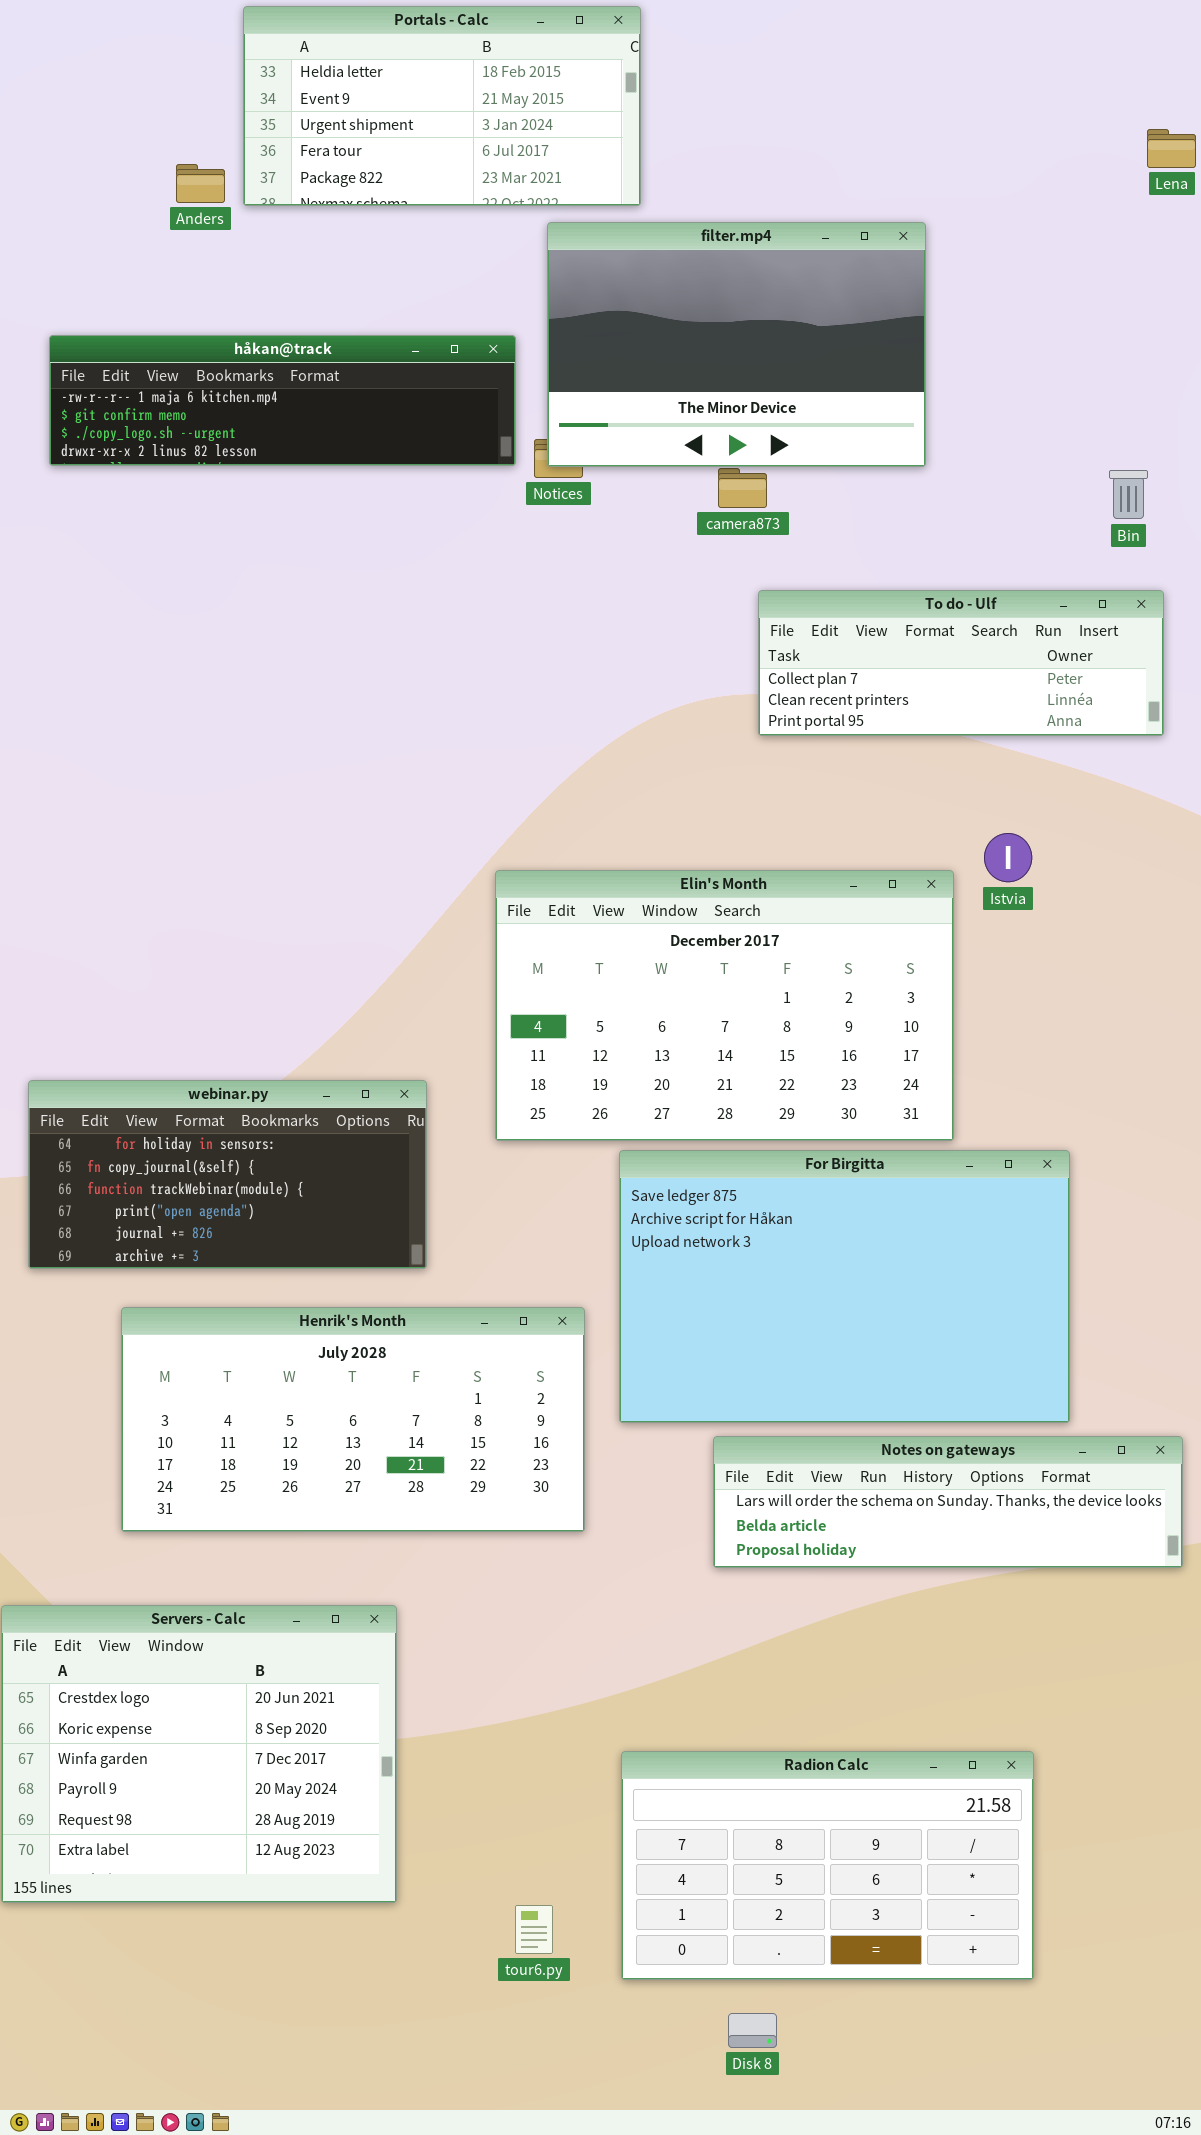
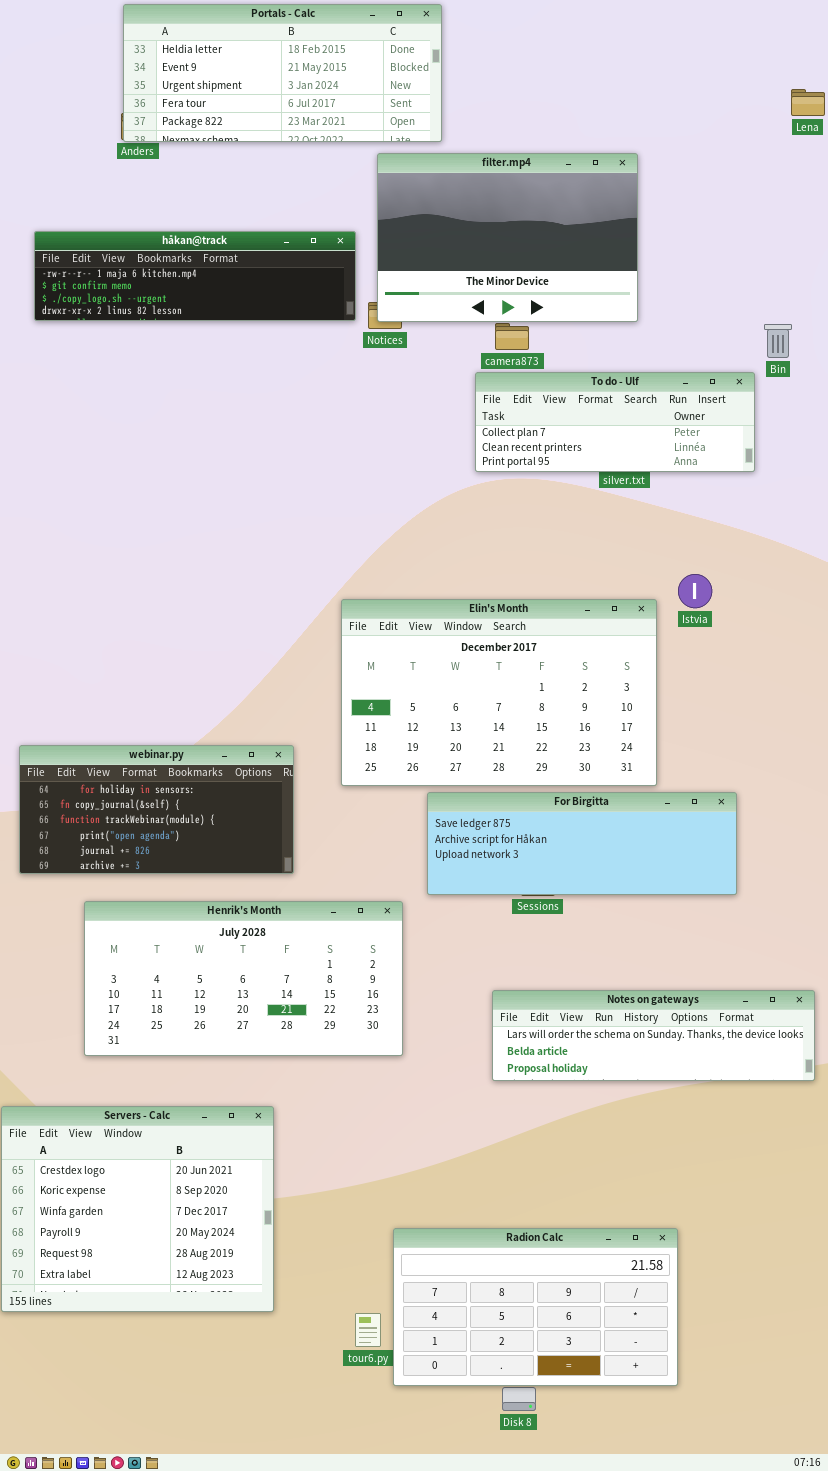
Portals - Calc: [243,6,641,206] -> [123,4,442,142], resized
To do - Ulf: [758,590,1164,736] -> [475,372,755,472], moved
For Birgitta: [619,1150,1070,1423] -> [427,792,737,895], resized
Radion Calc: [621,1751,1034,1980] -> [393,1228,678,1386], moved

